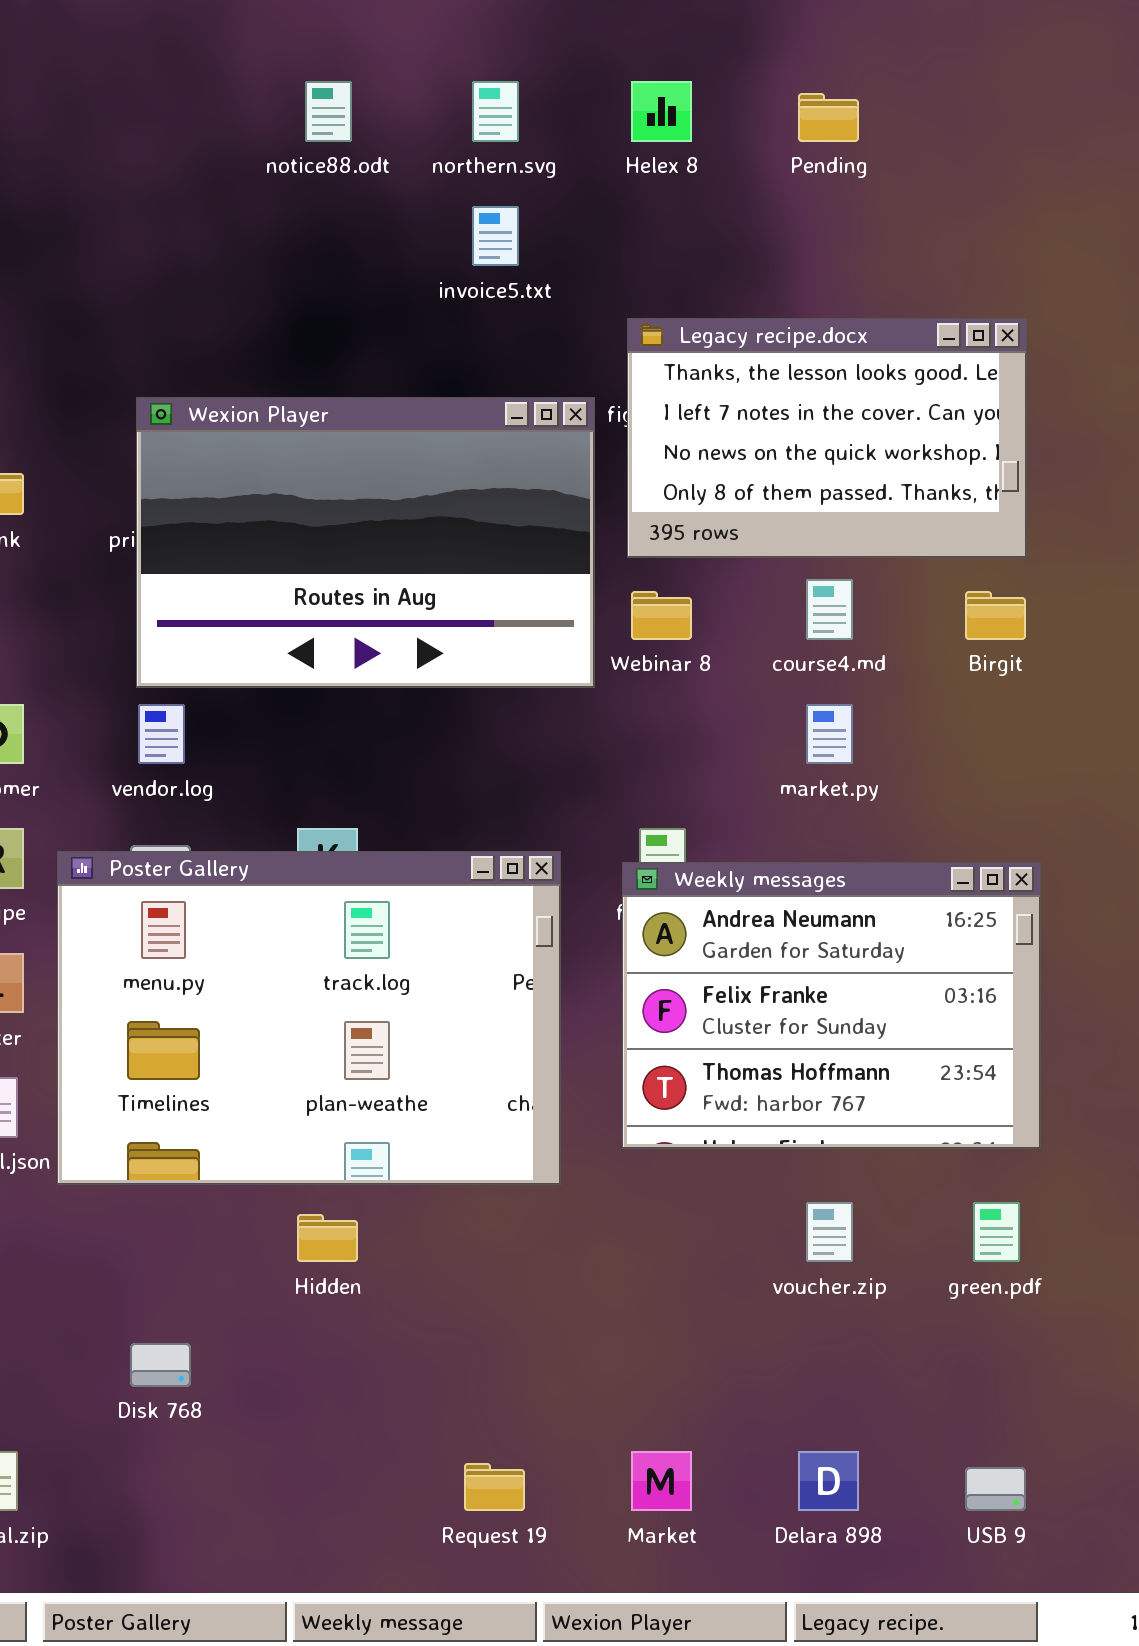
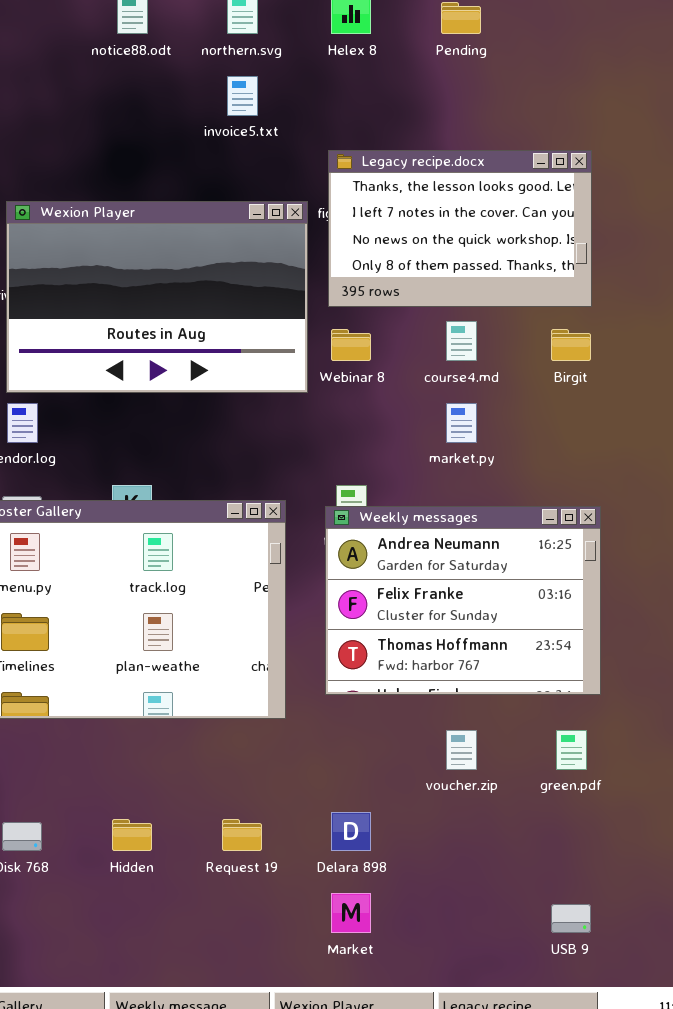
Hidden: [297,1214,358,1262] -> [112,819,152,851], moved
Delara 898: [798,1451,859,1511] -> [331,812,371,851], moved
Request 19: [464,1463,525,1511] -> [222,819,262,851], moved

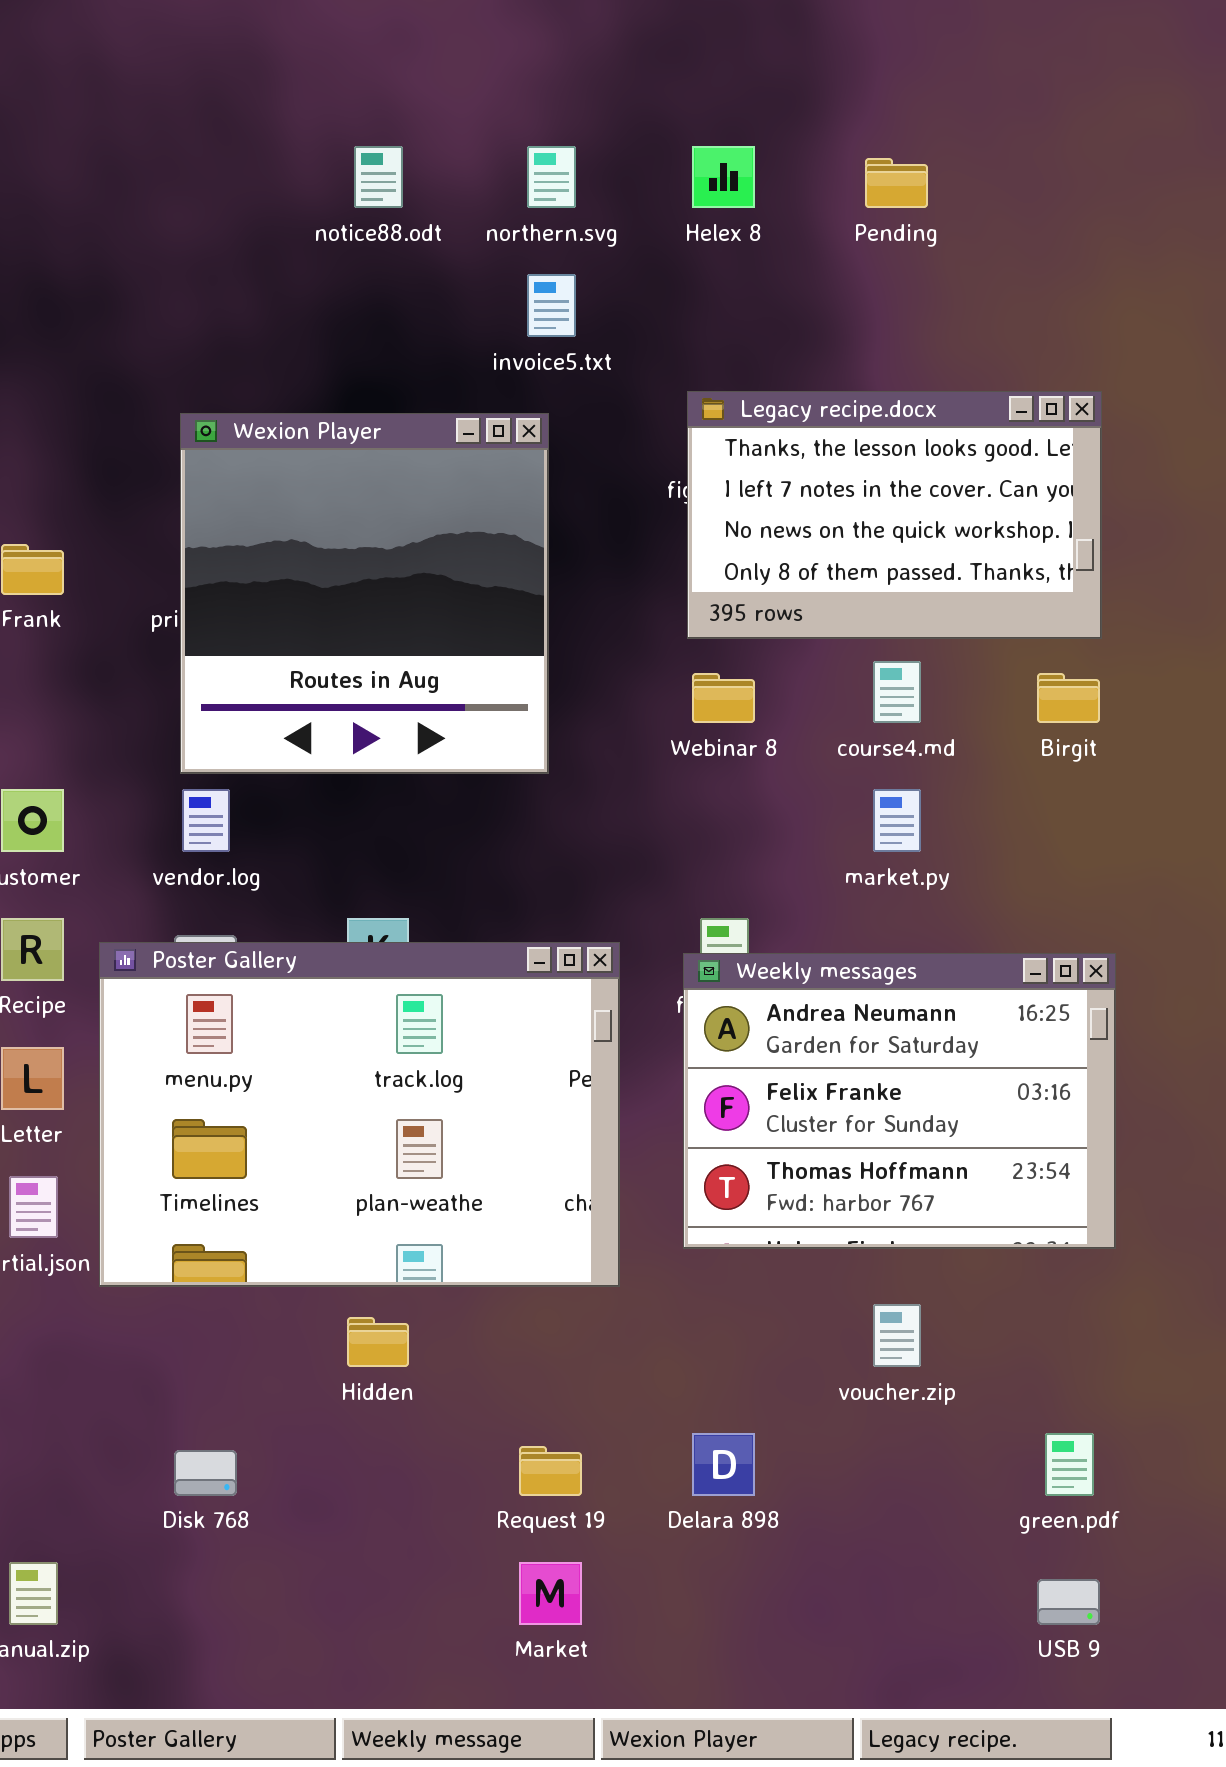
Wexion Player: [6,201,308,393] -> [180,413,549,774], resized
green.pdf: [556,730,587,770] -> [1045,1433,1094,1496], moved
Hidden: [112,819,152,851] -> [347,1317,409,1367], moved
Market: [331,893,371,933] -> [519,1562,582,1625], moved

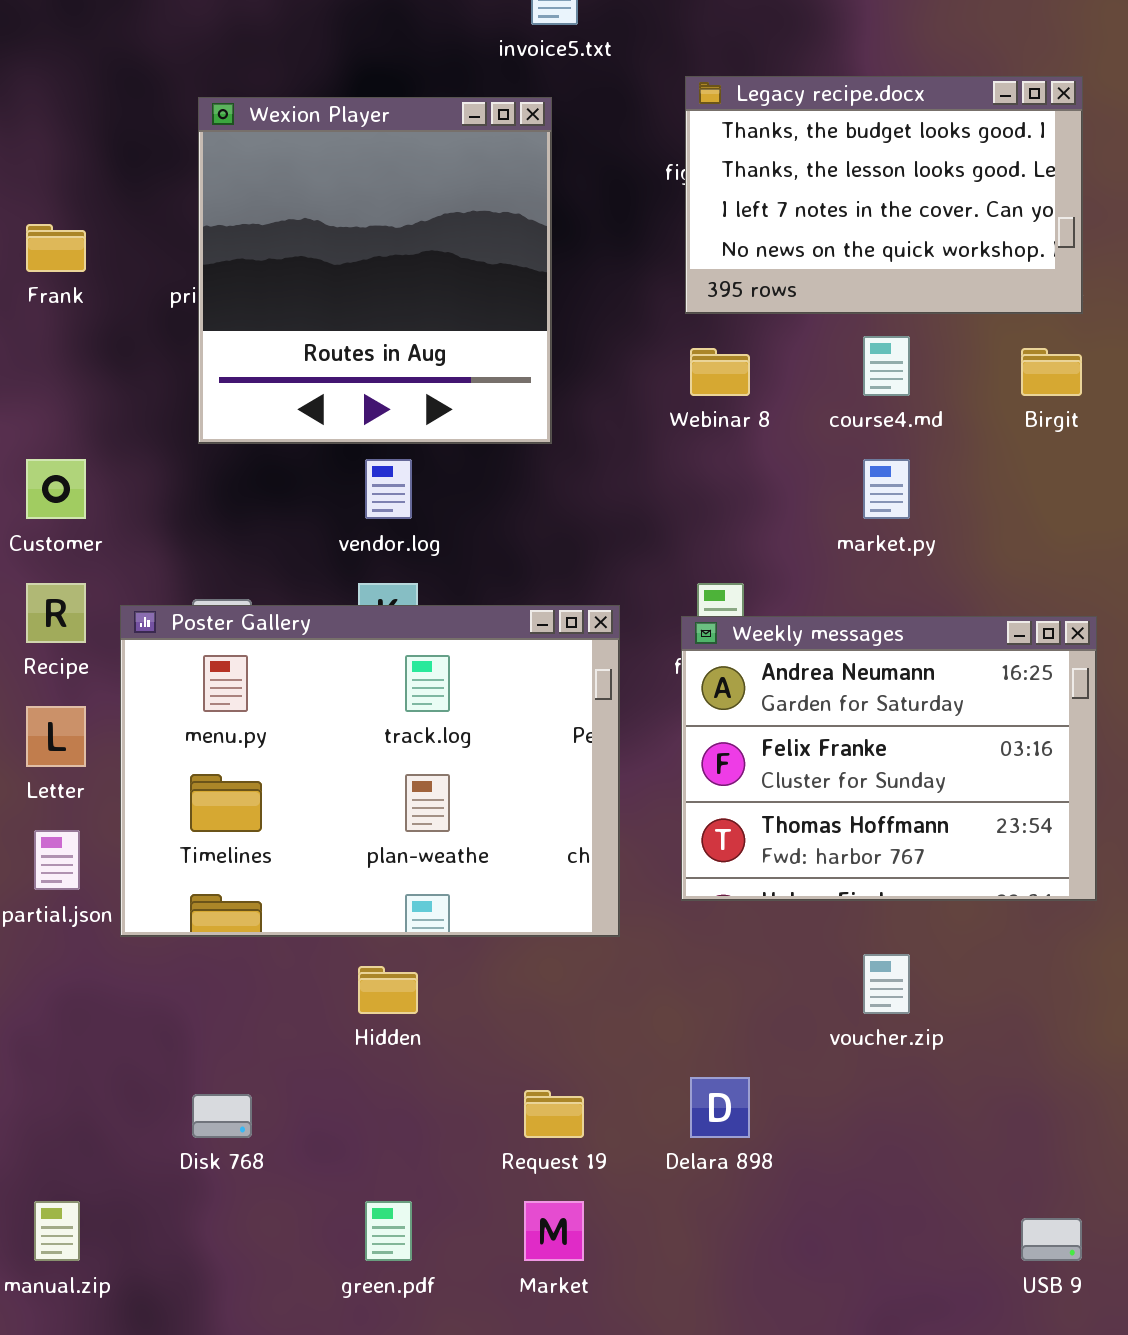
Legacy recipe.docx: [687,391,1102,639] -> [685,76,1083,314], scrolled up 1 row
vendor.log: [182,789,230,852] -> [365,459,412,519], moved
green.pdf: [1045,1433,1094,1496] -> [365,1201,412,1261], moved

